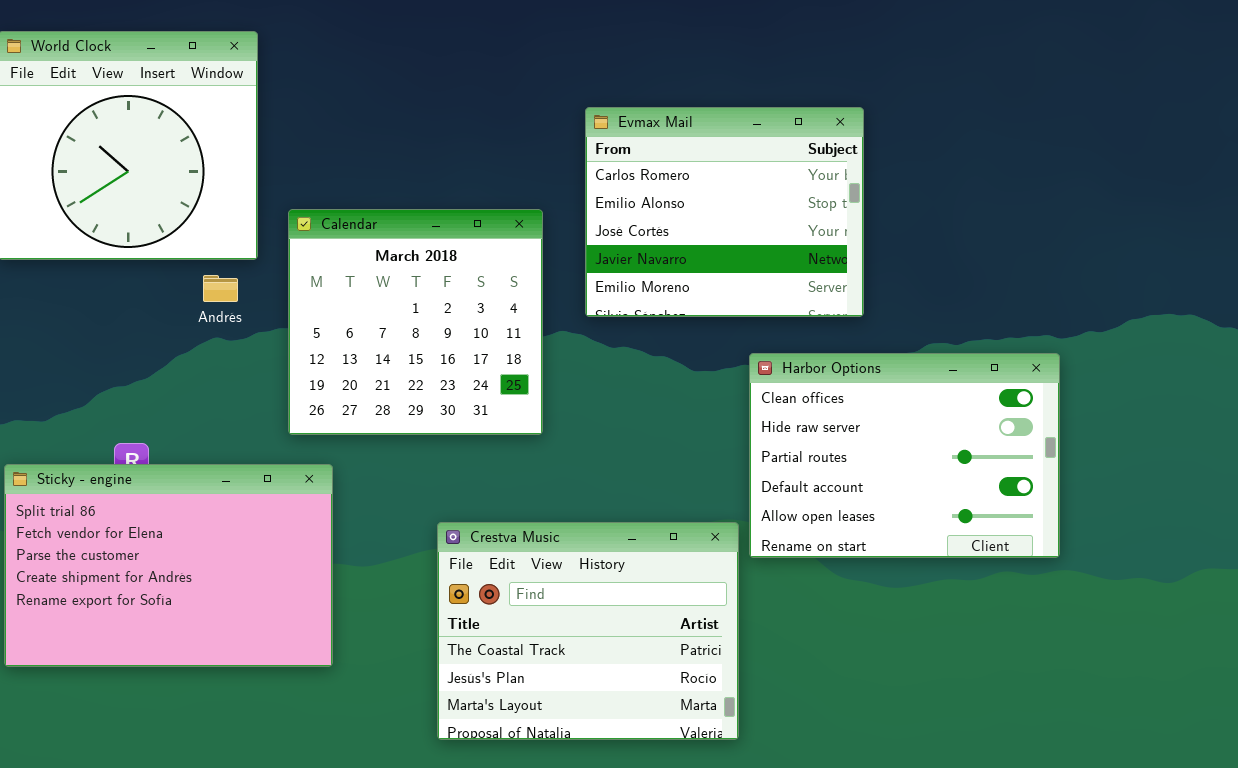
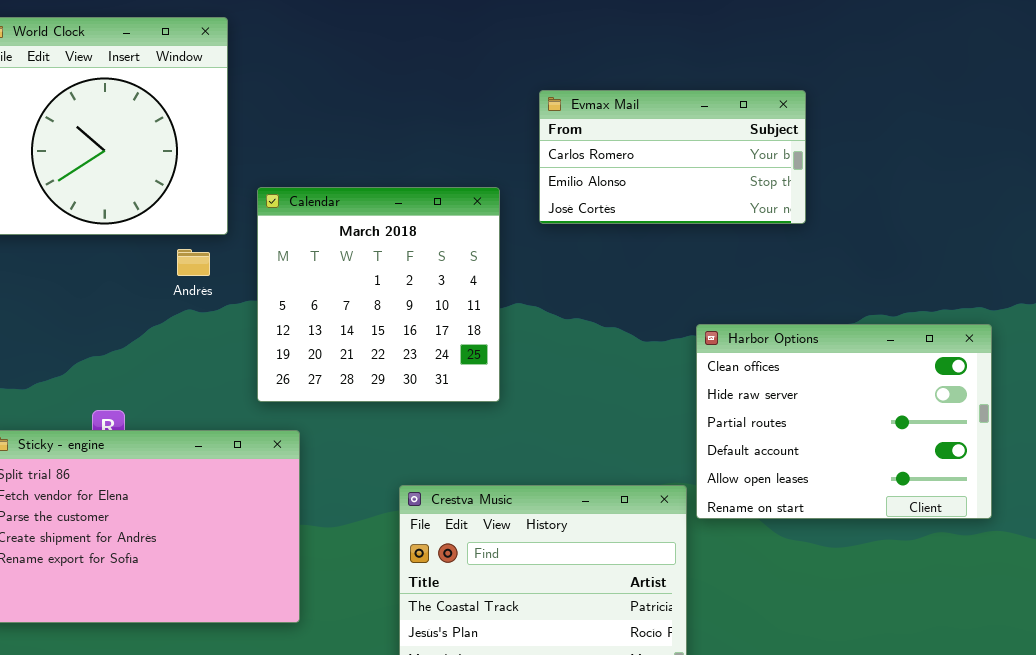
Evmax Mail: [585,107,864,317] -> [539,90,806,224], resized

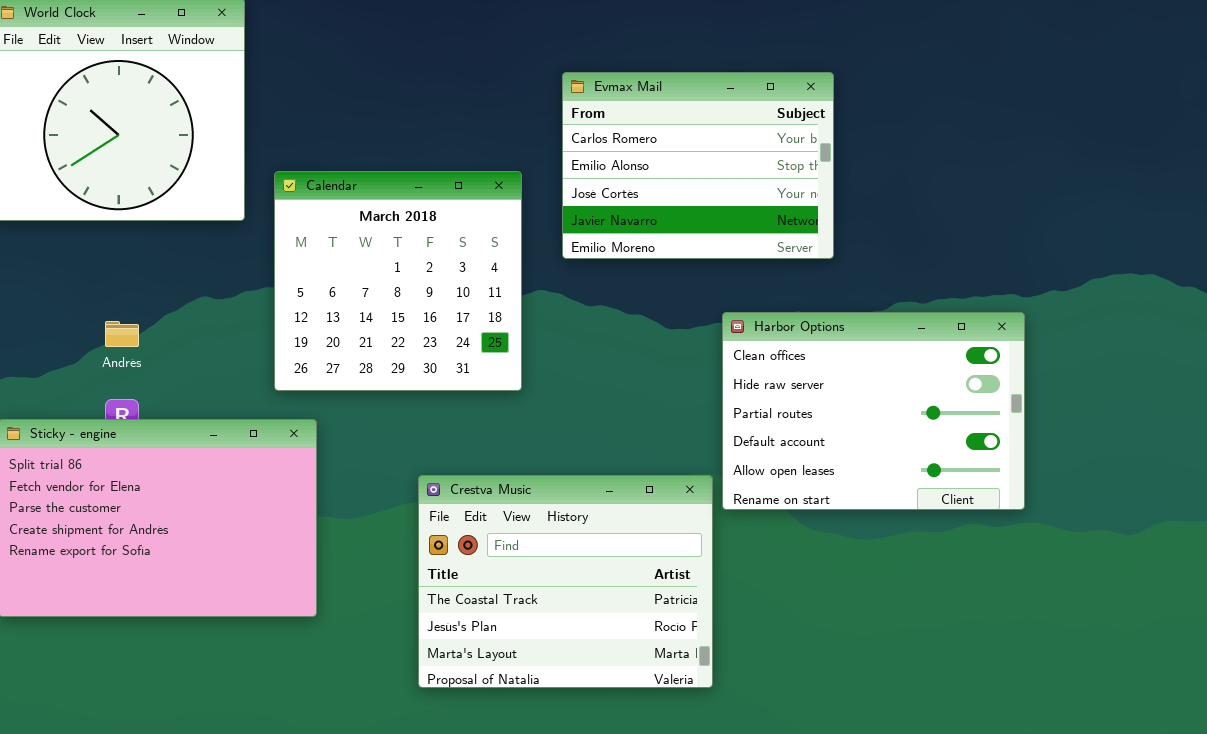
Evmax Mail: [539,90,806,224] -> [562,72,834,259], resized
Andrés: [177,249,210,276] -> [105,321,139,347], moved

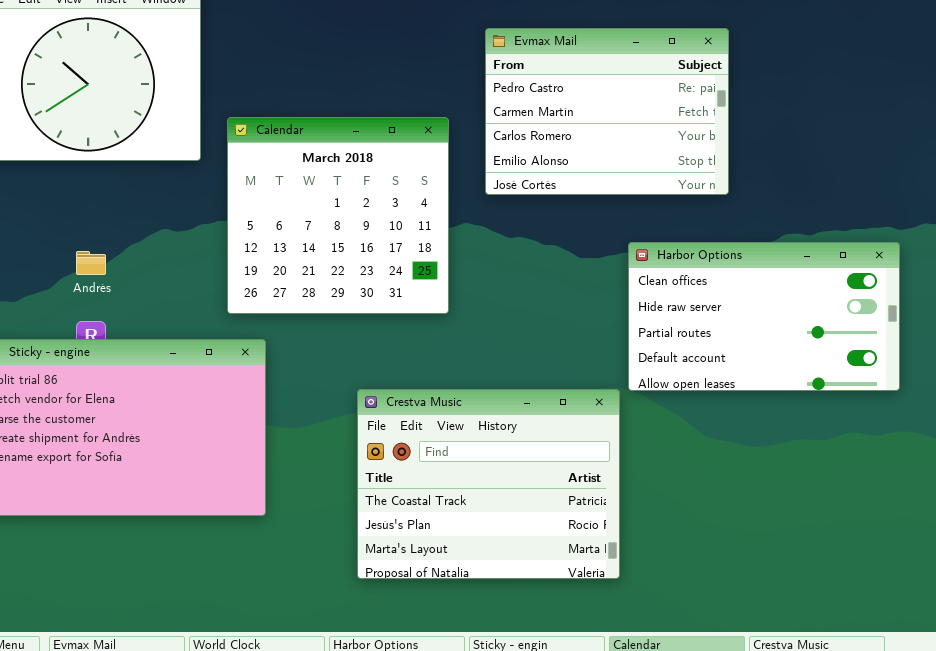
Evmax Mail: [562,72,834,259] -> [485,28,729,195], scrolled up 2 rows
Harbor Options: [722,312,1025,510] -> [628,242,900,391], resized

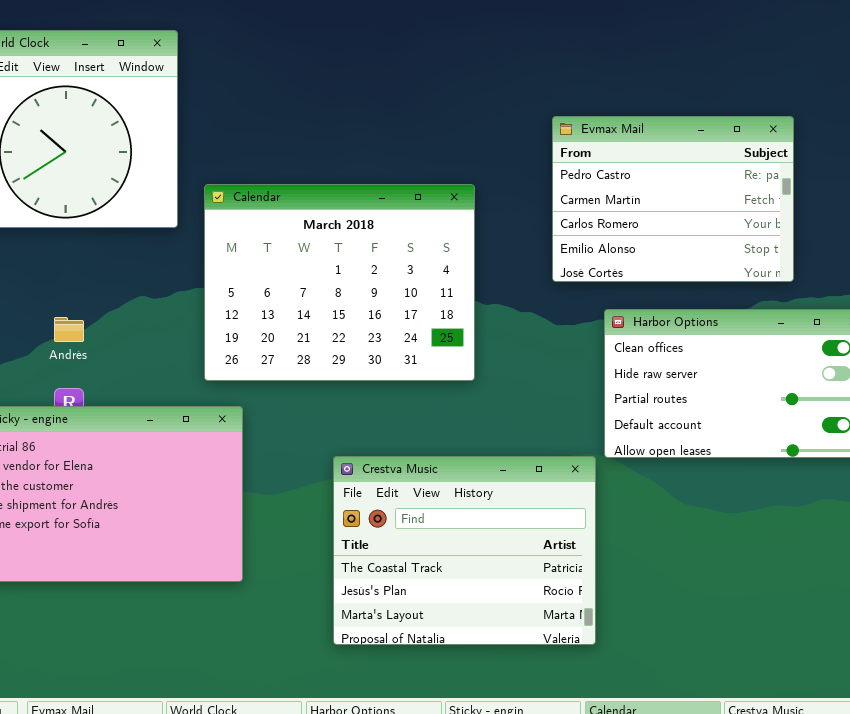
Evmax Mail: [485,28,729,195] -> [552,116,794,282], moved
Calendar: [227,117,449,314] -> [204,184,475,381], resized

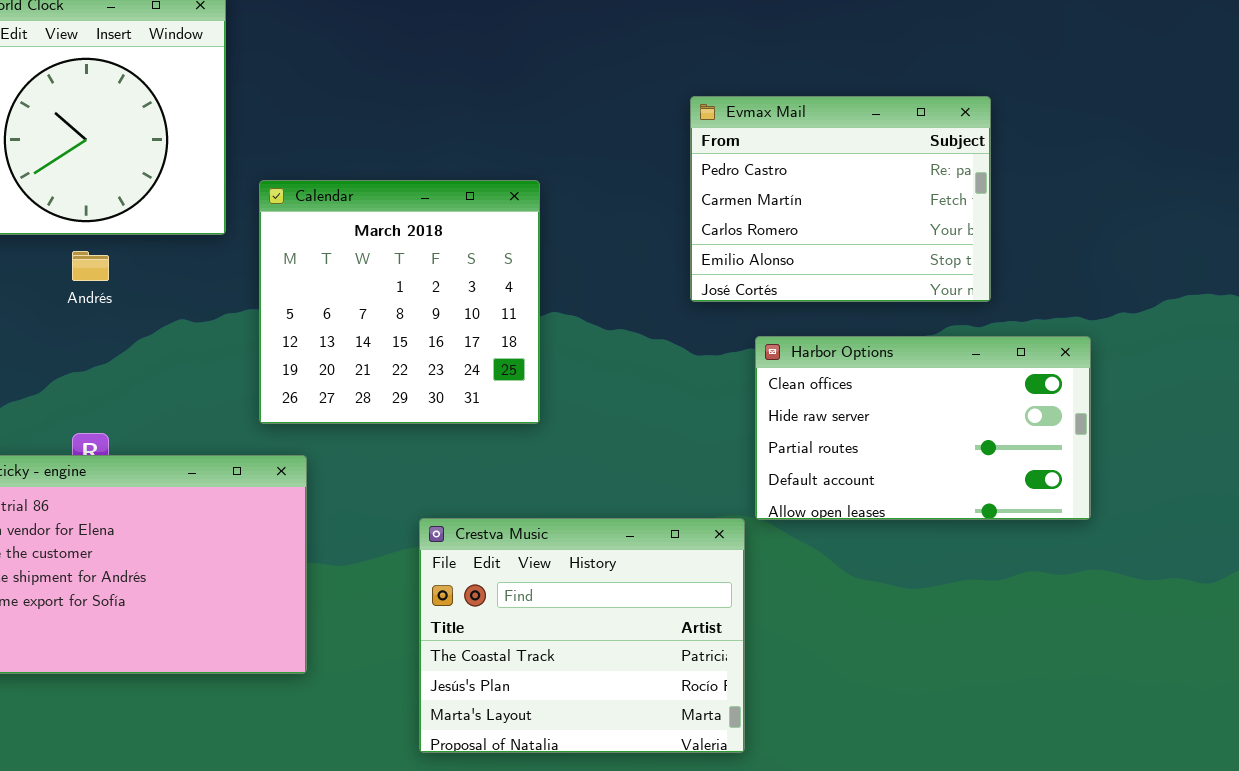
Calendar: [204,184,475,381] -> [259,180,540,424], resized
Andrés: [54,317,84,342] -> [72,251,109,281], moved

